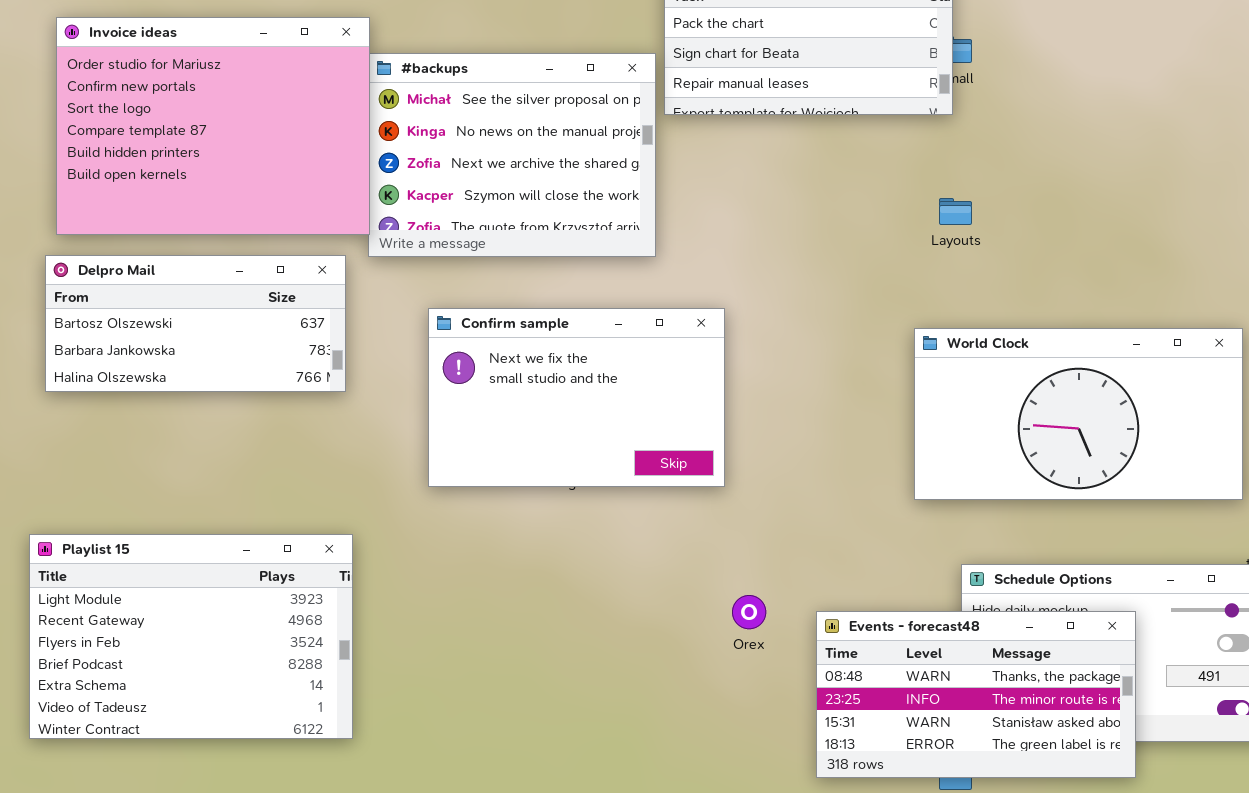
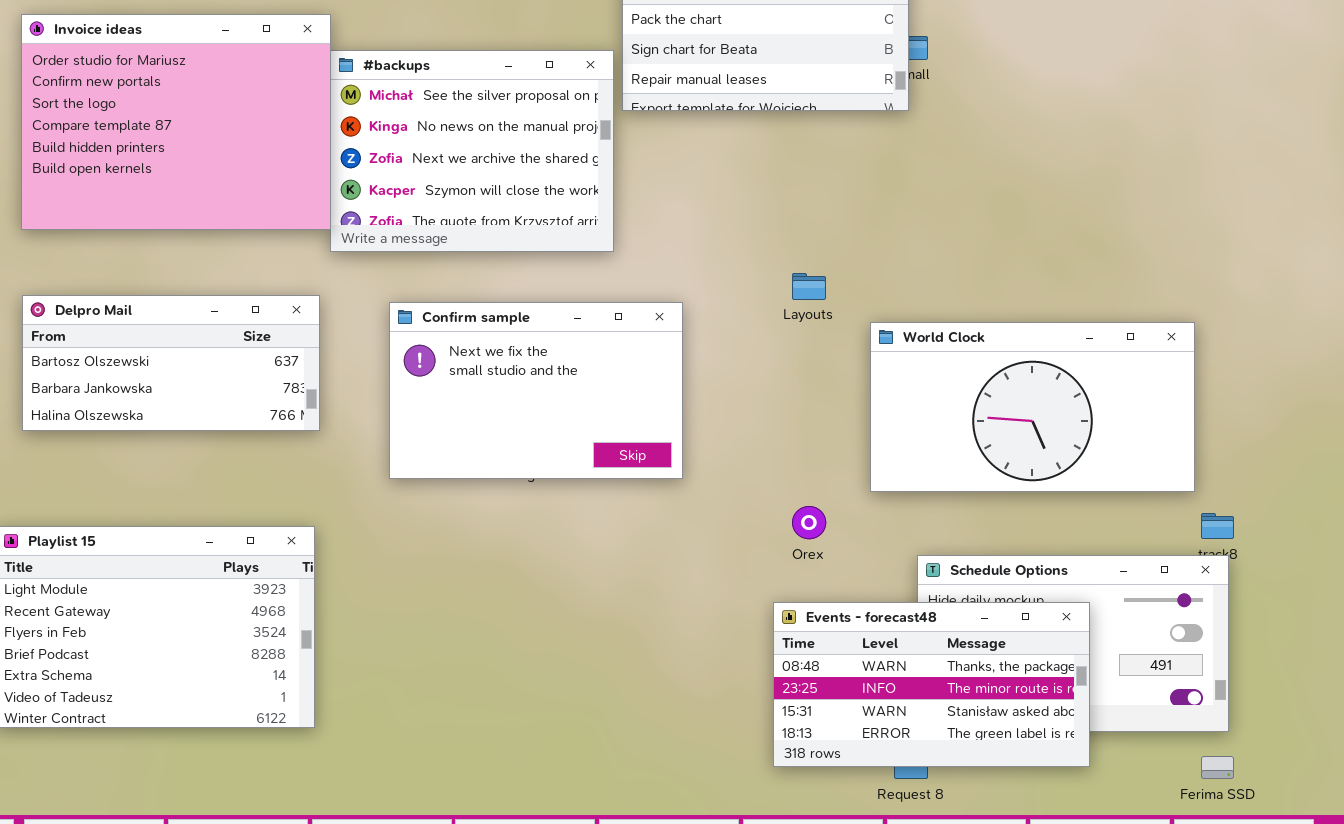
Layouts: [939,198,972,225] -> [792,273,826,300], moved
Delpro Mail: [45,255,346,392] -> [22,295,320,431], moved
Orex: [732,595,766,629] -> [792,506,826,539], moved

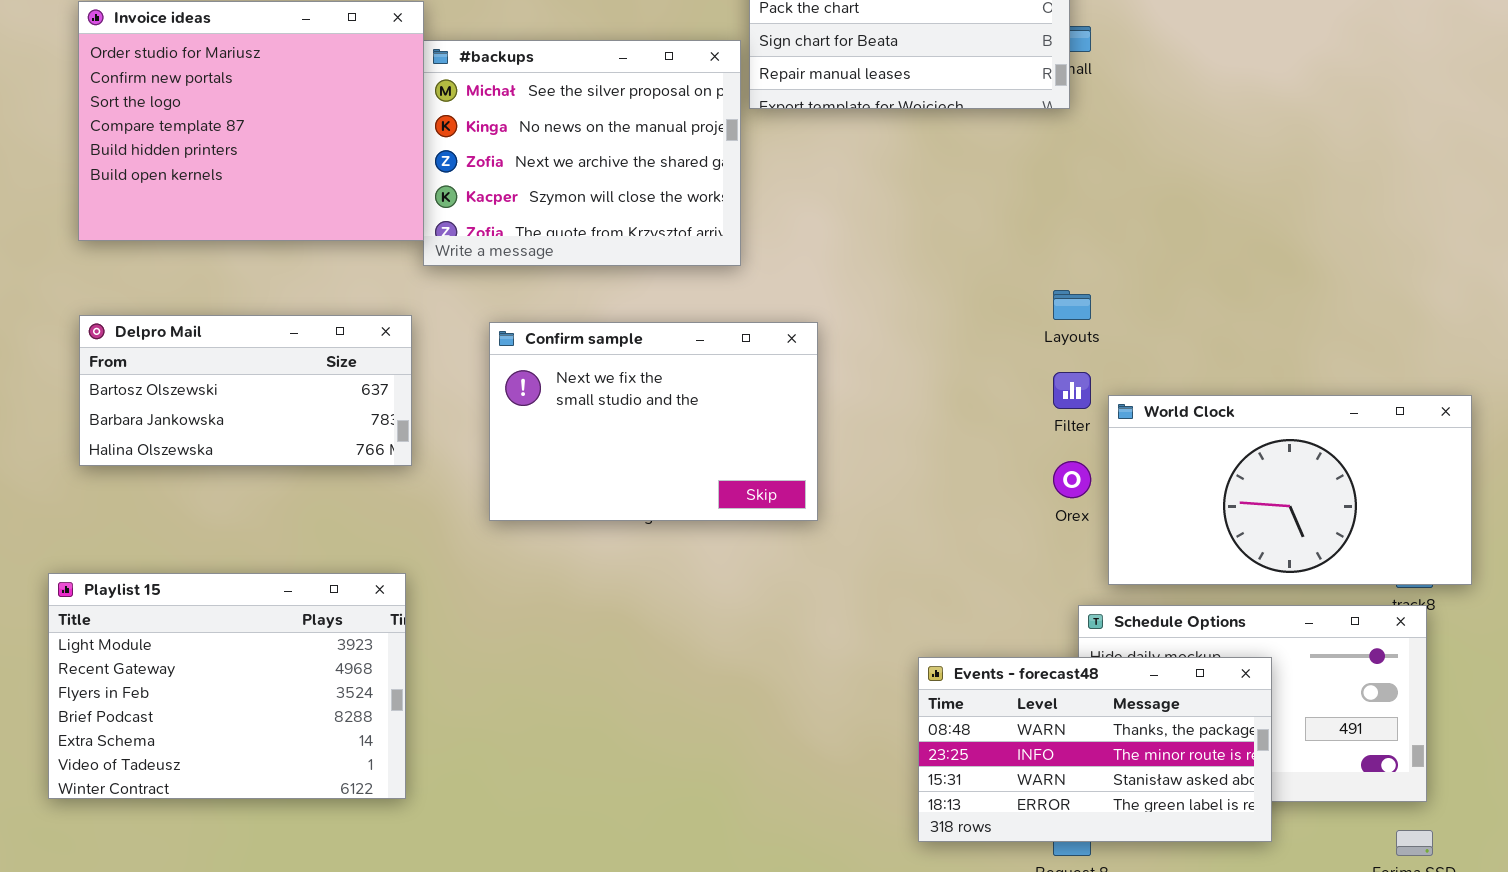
Layouts: [792,273,826,300] -> [1053,290,1091,320], moved
World Clock: [870,322,1195,492] -> [1108,395,1472,585], moved
Orex: [792,506,826,539] -> [1053,461,1091,498], moved

